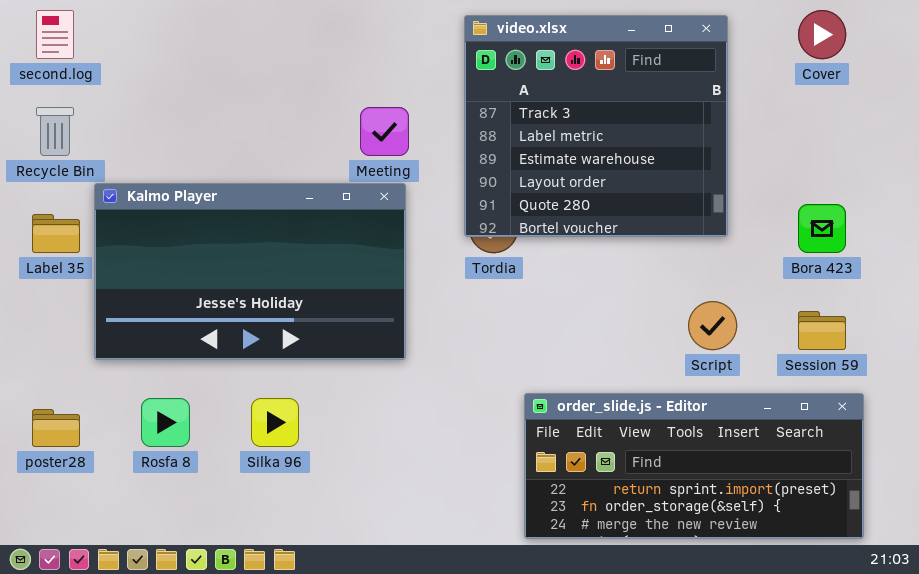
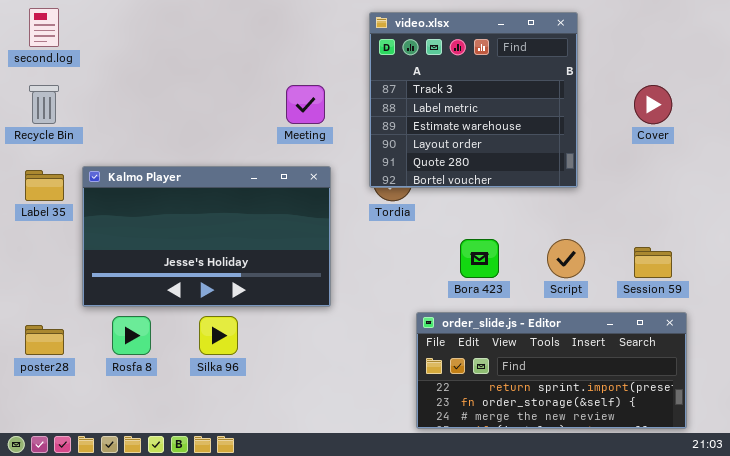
Cover: [798,10,846,59] -> [634,85,672,124], moved
Kalmo Player: [94,183,406,360] -> [82,166,331,307], moved
Bora 423: [798,204,846,253] -> [460,239,499,278], moved

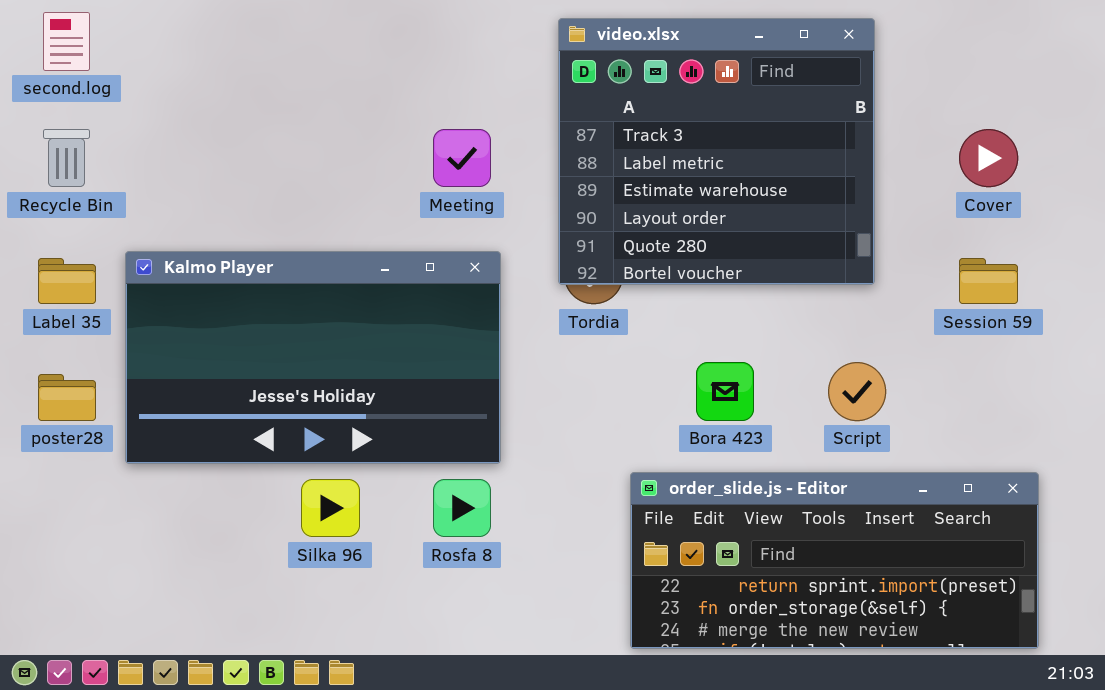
Session 59: [634,247,672,278] -> [959,258,1018,304], moved
Rosfa 8: [112,316,151,355] -> [433,479,491,537], moved
poster28: [25,325,64,355] -> [38,374,96,421], moved

